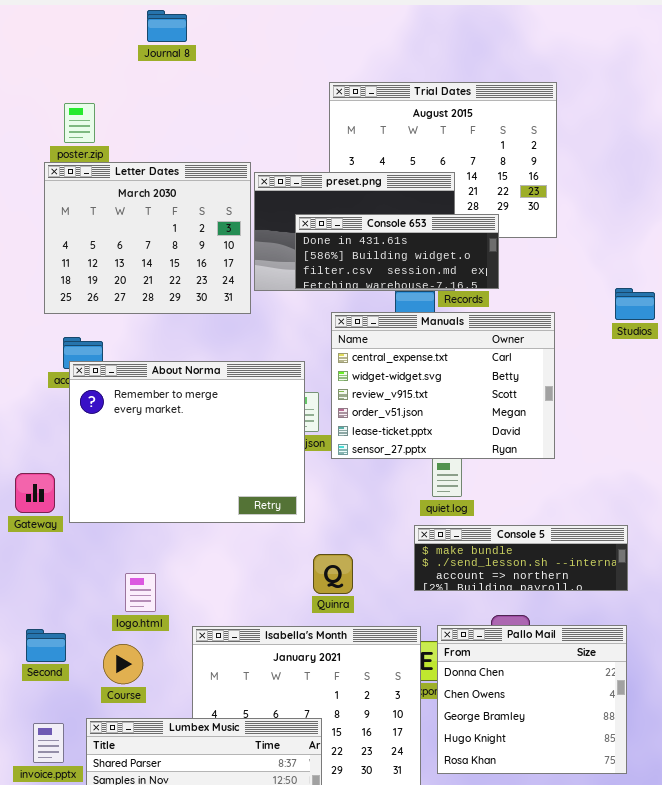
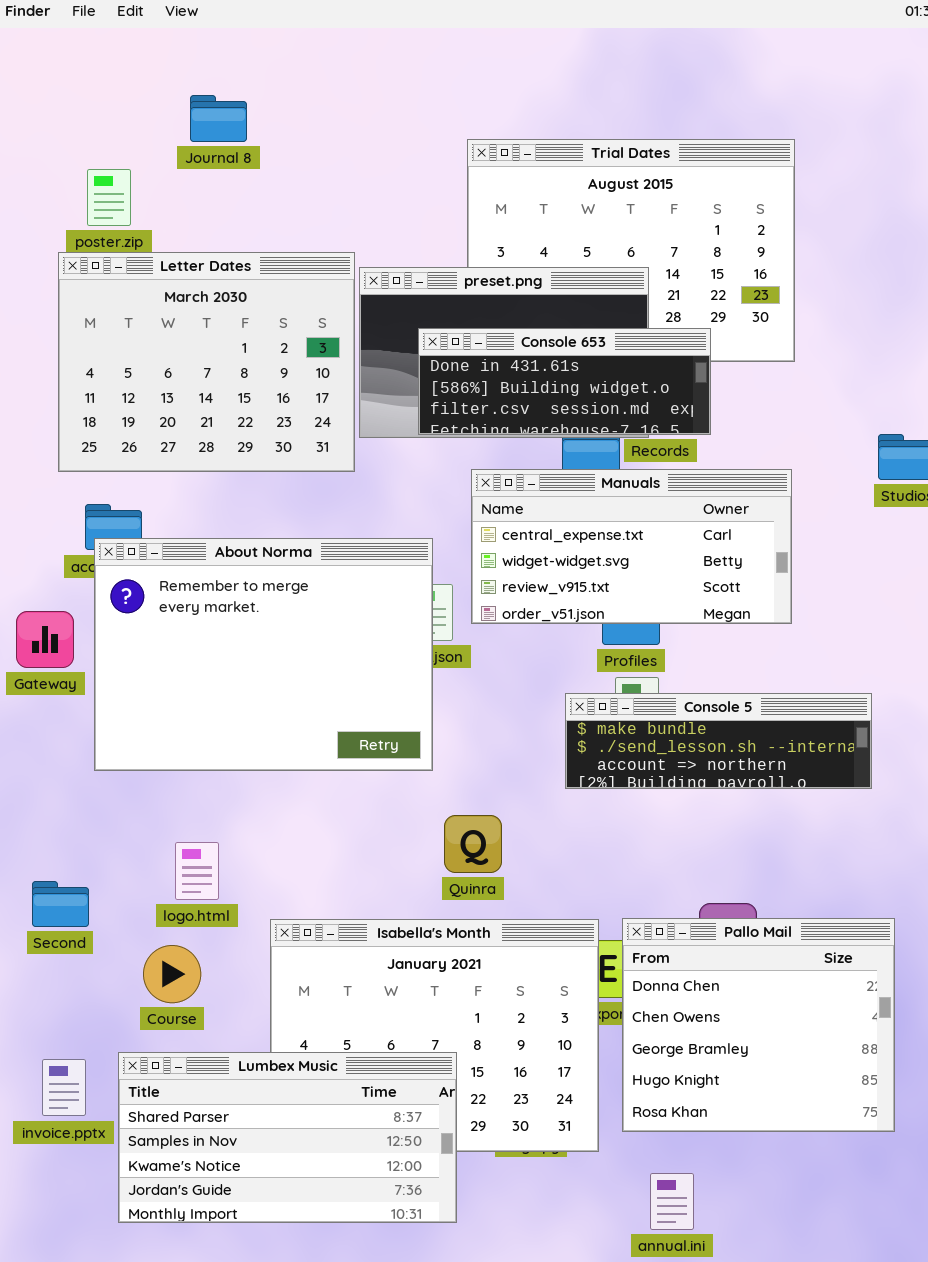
Journal 8: [147,10,187,42] -> [190,95,247,142], moved
Manuals: [331,312,555,459] -> [471,469,792,624], resized
Gateway: [15,473,55,513] -> [16,611,74,668], moved
Console 5: [414,525,628,591] -> [565,693,872,789], moved
Second: [26,629,66,662] -> [32,881,89,927], moved

